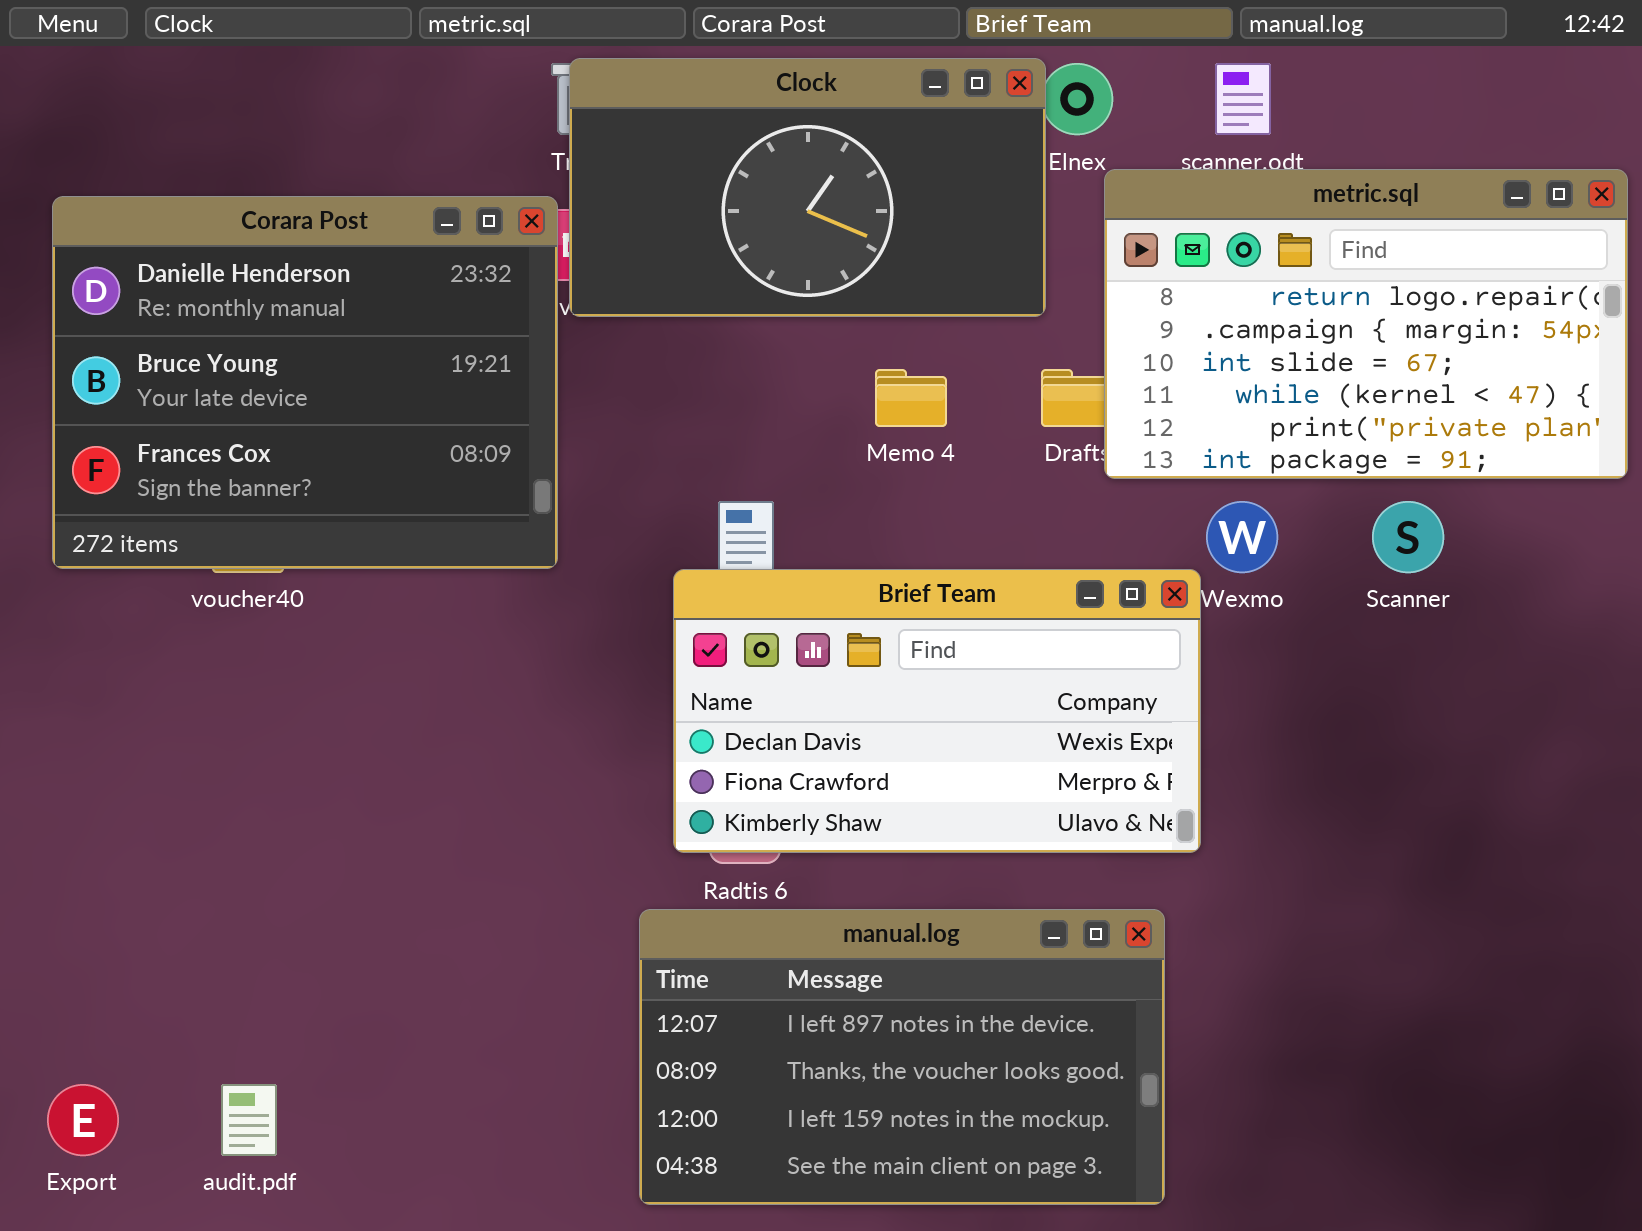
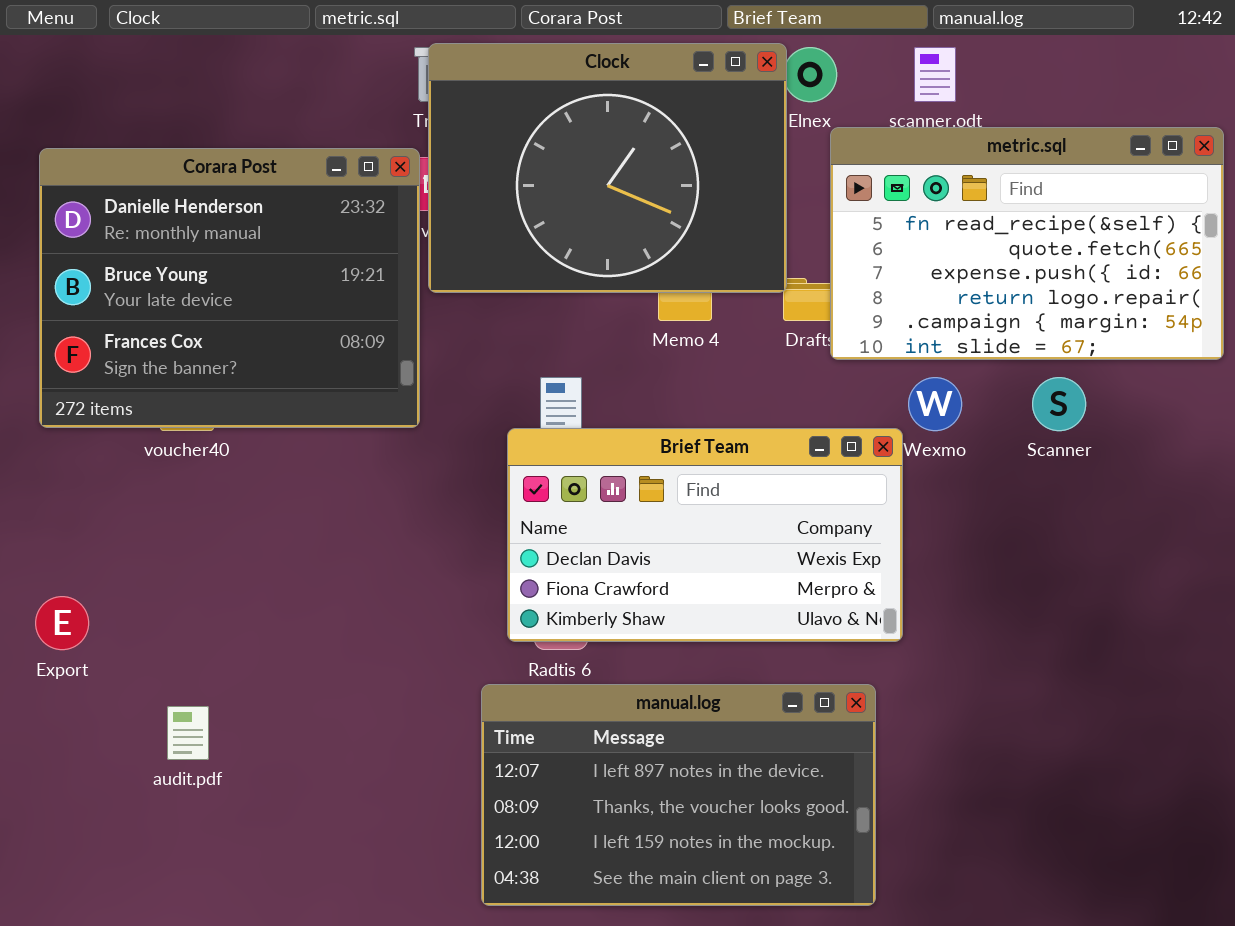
Clock: [569,58,1046,317] -> [428,43,787,293], resized
metric.sql: [1104,169,1628,479] -> [830,127,1224,360], scrolled up 3 rows
Export: [47,1084,119,1156] -> [35,596,89,650], moved
audit.pdf: [221,1084,277,1156] -> [167,706,209,760], moved

